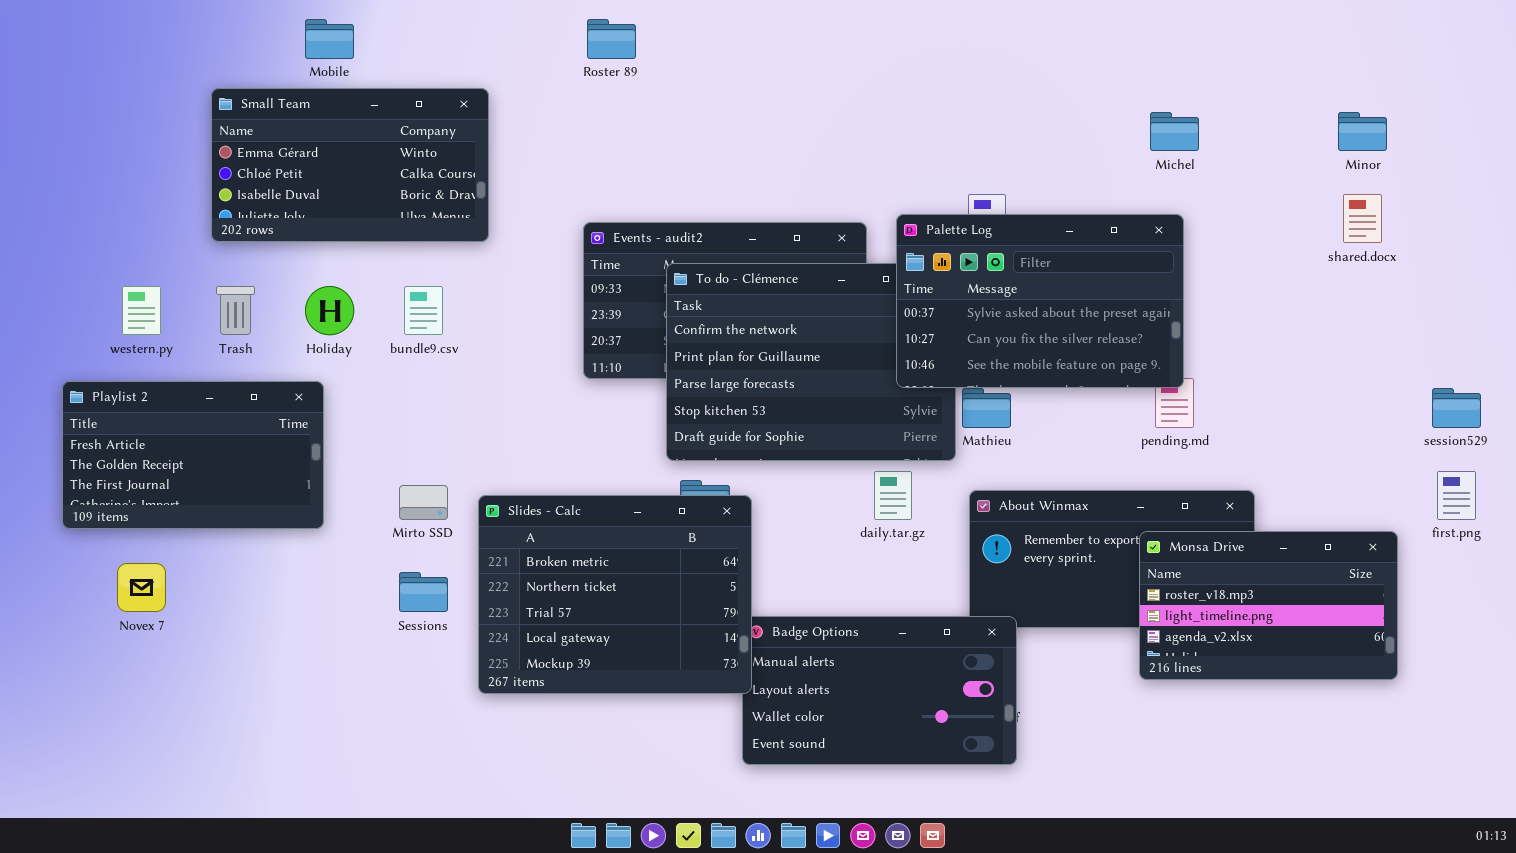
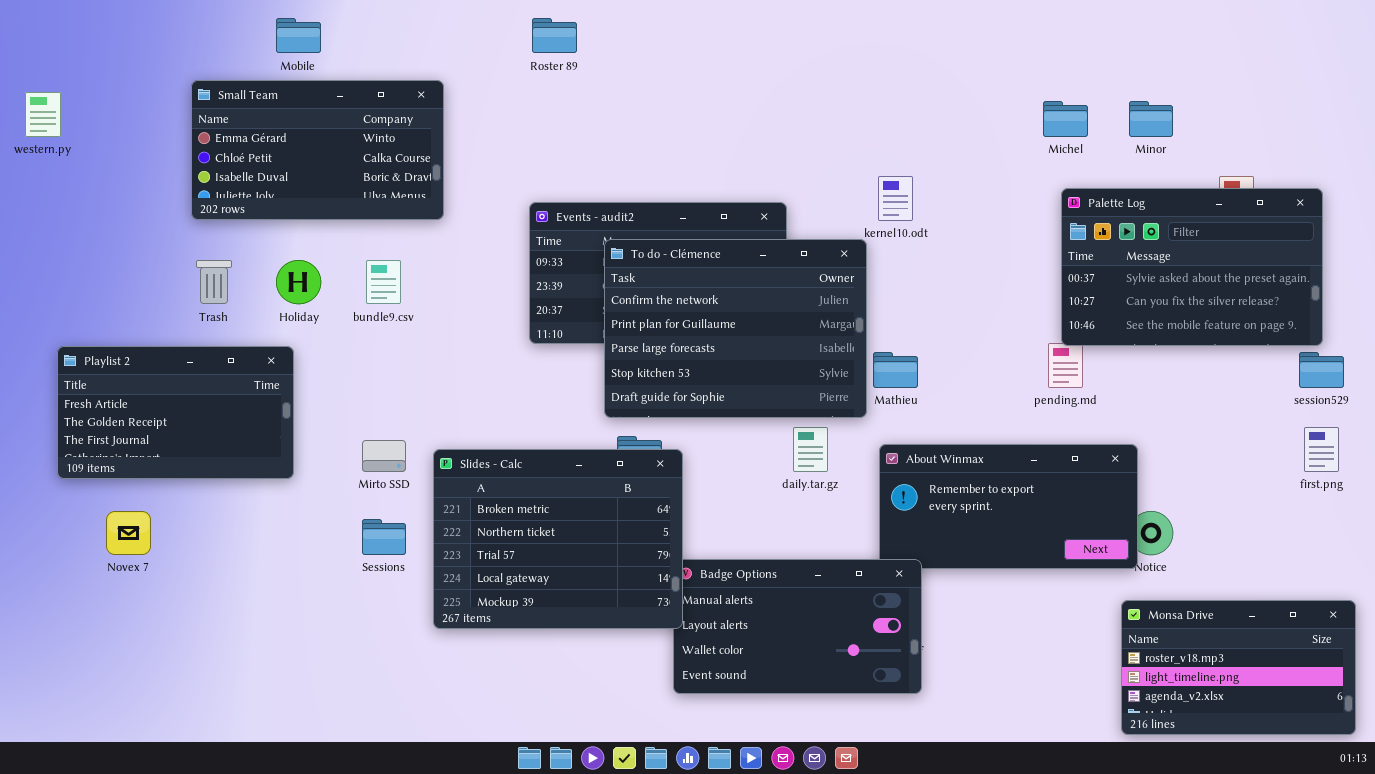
Minor: [1338,112,1387,151] -> [1129,101,1173,137], moved
Palette Log: [896,214,1184,388] -> [1061,188,1323,346], moved
western.py: [122,286,161,335] -> [25,92,61,137], moved
Monsa Drive: [1139,531,1398,680] -> [1121,600,1356,735], moved

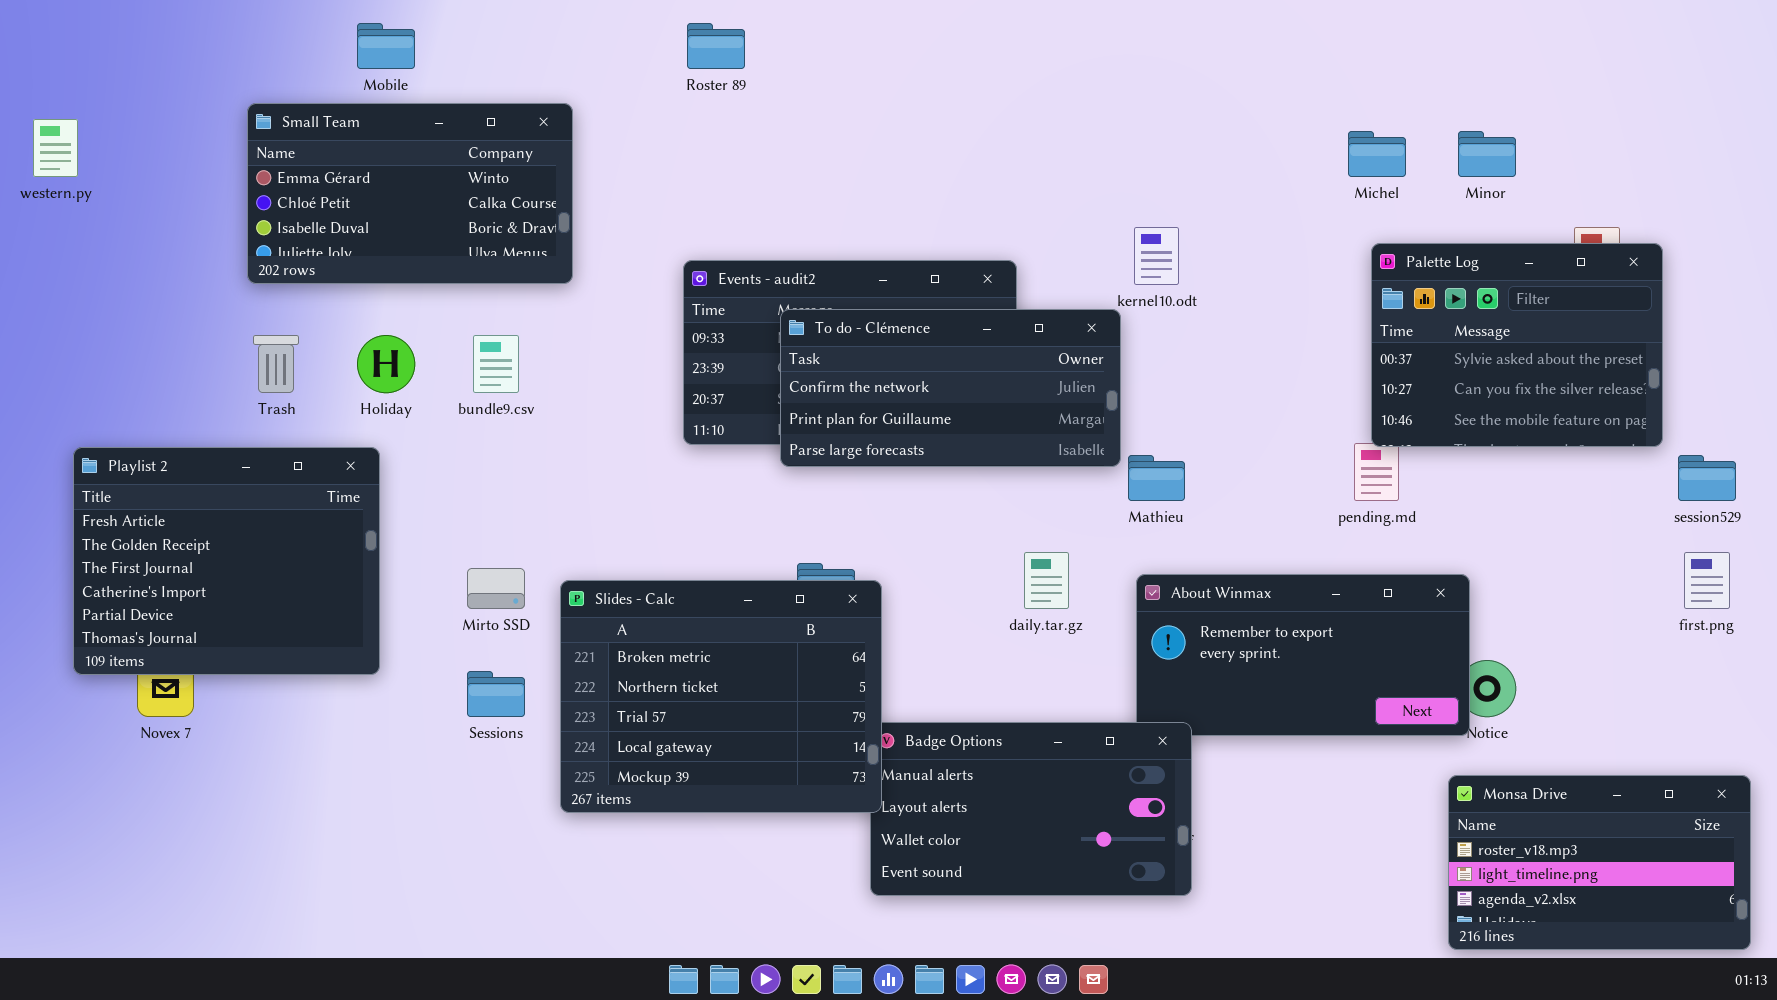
Palette Log: [1061,188,1323,346] -> [1371,243,1663,447], resized
To do - Clémence: [604,239,867,418] -> [780,309,1121,467], resized
Playlist 2: [57,346,294,479] -> [73,447,380,675], resized

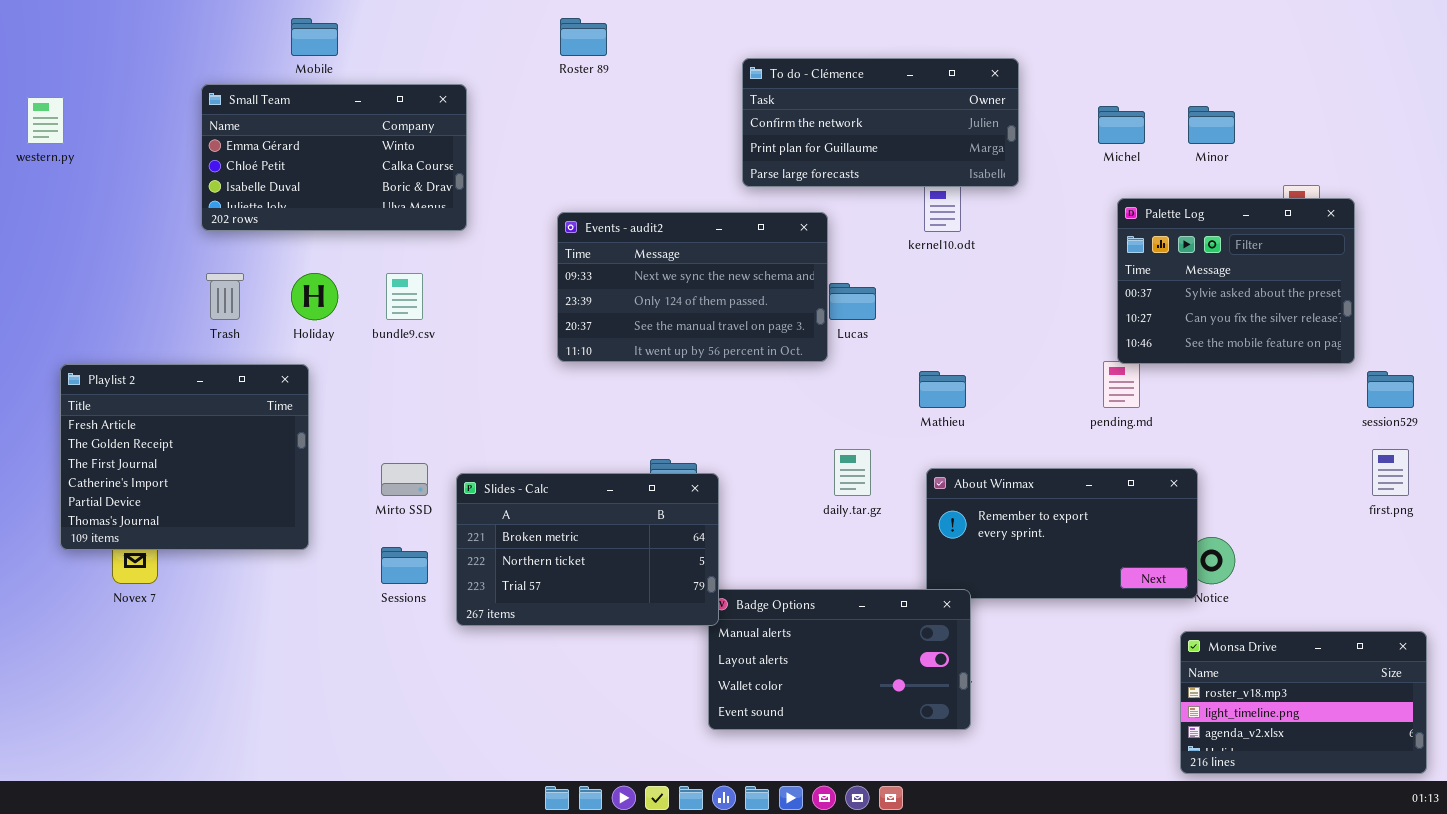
To do - Clémence: [780,309,1121,467] -> [742,58,1019,187], moved
Slides - Calc: [560,580,882,813] -> [456,473,719,626], resized

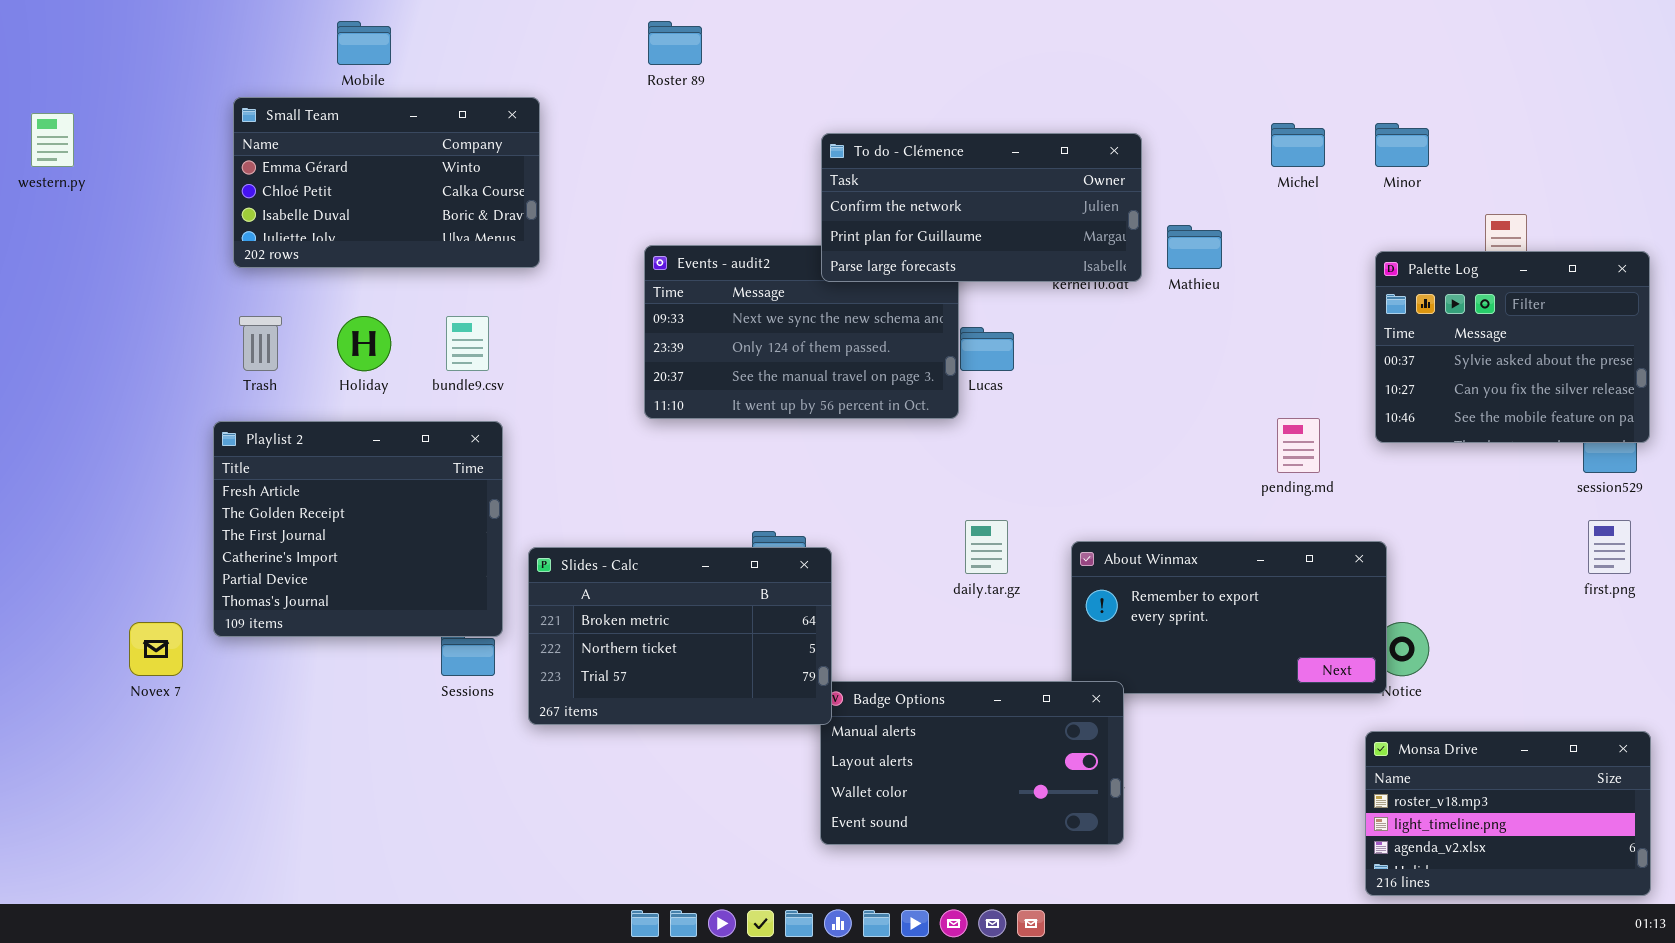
To do - Clémence: [742,58,1019,187] -> [821,133,1142,282], moved
Palette Log: [1117,198,1355,364] -> [1375,251,1650,443], moved
Playlist 2: [60,364,309,550] -> [213,421,503,637], moved
Mathieu: [919,371,966,408] -> [1167,225,1222,269], moved

